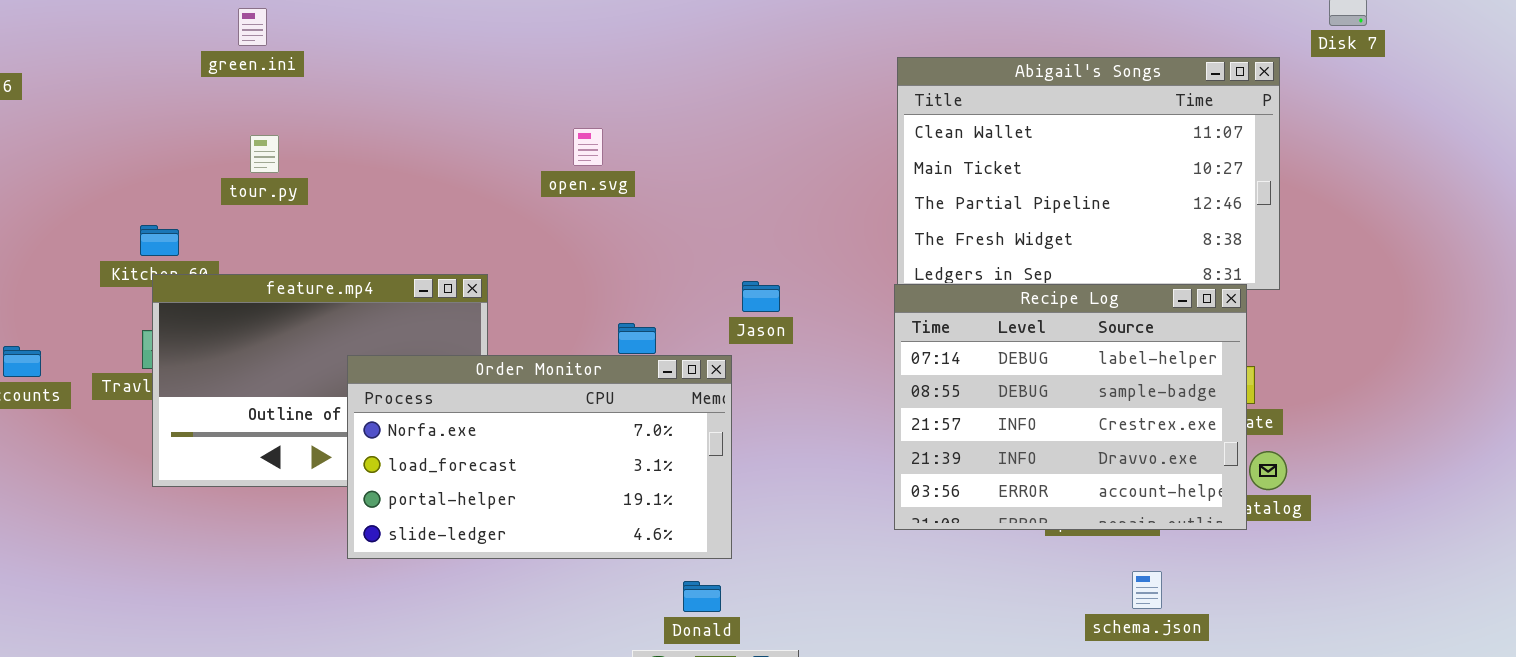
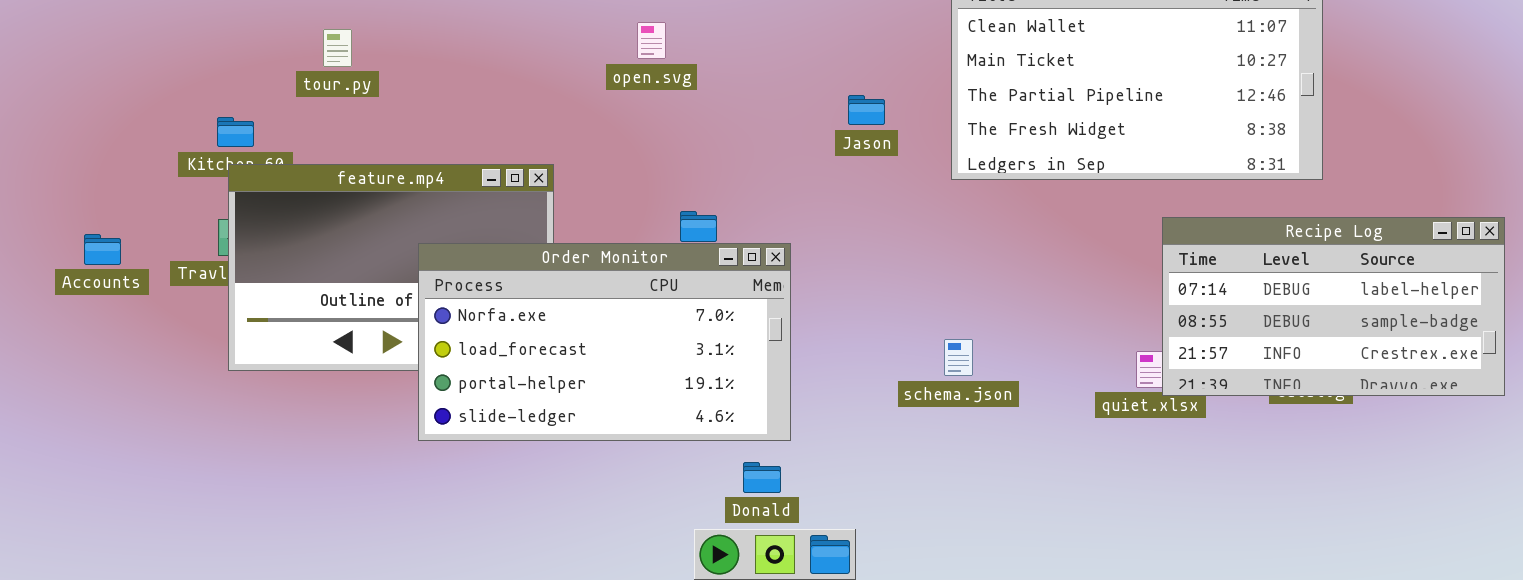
Jason: [742,281,780,312] -> [848,95,885,125], moved
Recipe Log: [894,284,1247,530] -> [1162,217,1505,396], moved, resized
schema.json: [1132,571,1162,609] -> [944,339,973,376], moved

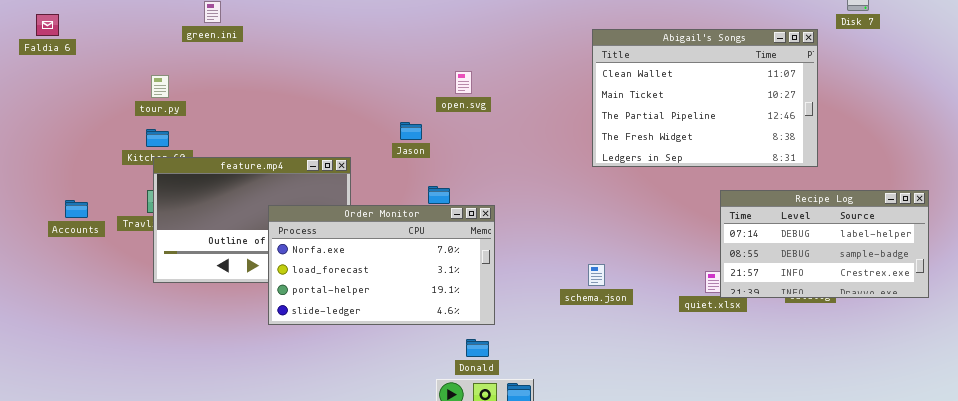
open.svg: [637,22,666,59] -> [455,71,472,94], moved
tour.py: [323,29,352,67] -> [151,75,169,98], moved
Jason: [848,95,885,125] -> [400,122,422,140], moved

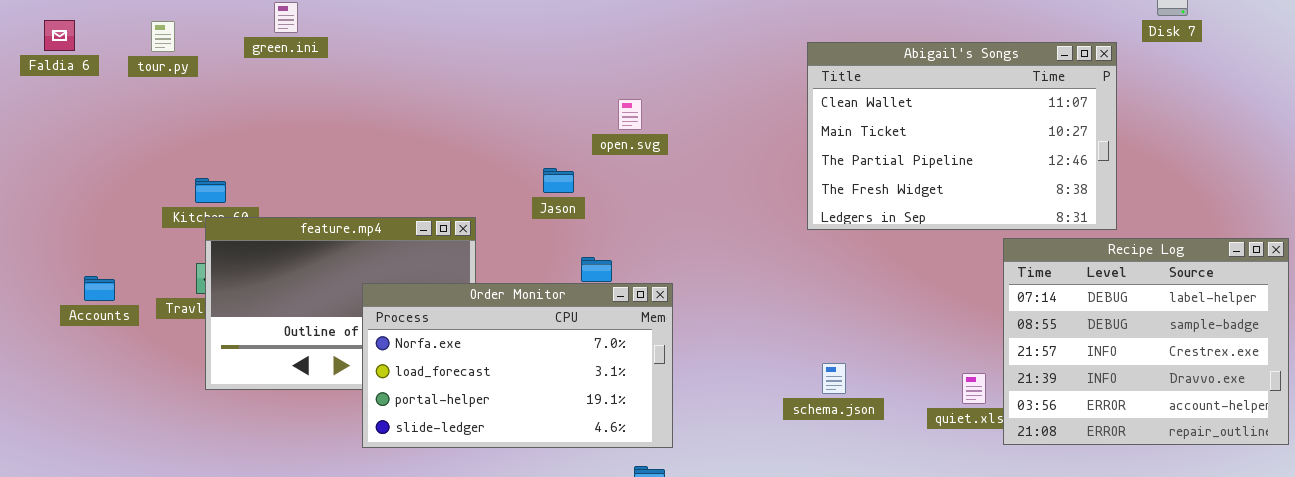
tour.py: [151,75,169,98] -> [151,21,175,52], moved
Recipe Log: [720,190,929,298] -> [1003,238,1289,445], moved, resized
schema.json: [588,264,605,286] -> [822,363,846,394], moved

